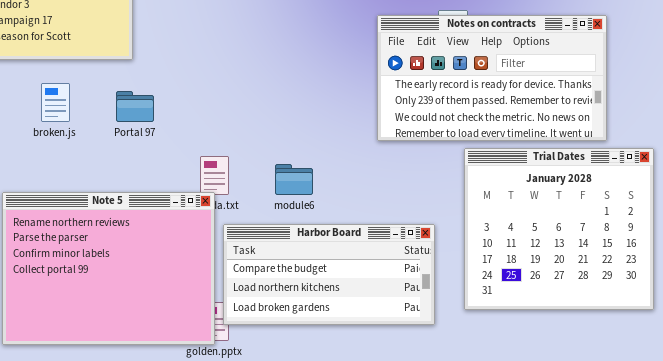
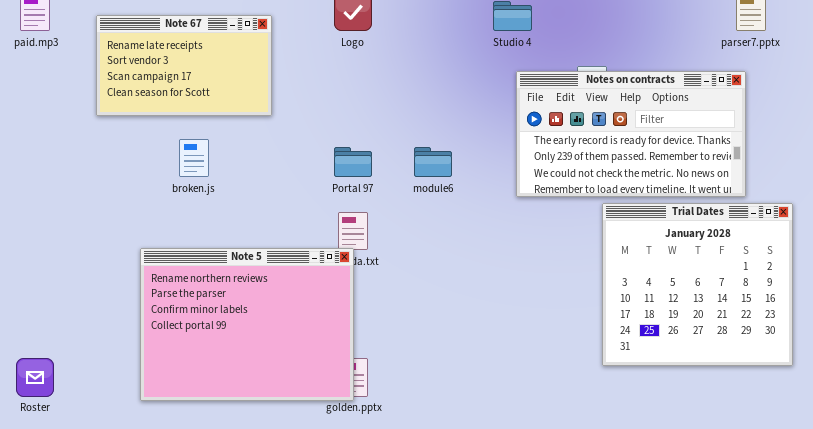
Portal 97: [116,91,154,122] -> [334,147,372,177], moved
module6: [275,164,313,195] -> [414,147,452,177], moved
Harbor Board: [223,224,435,325] -> none, closed

